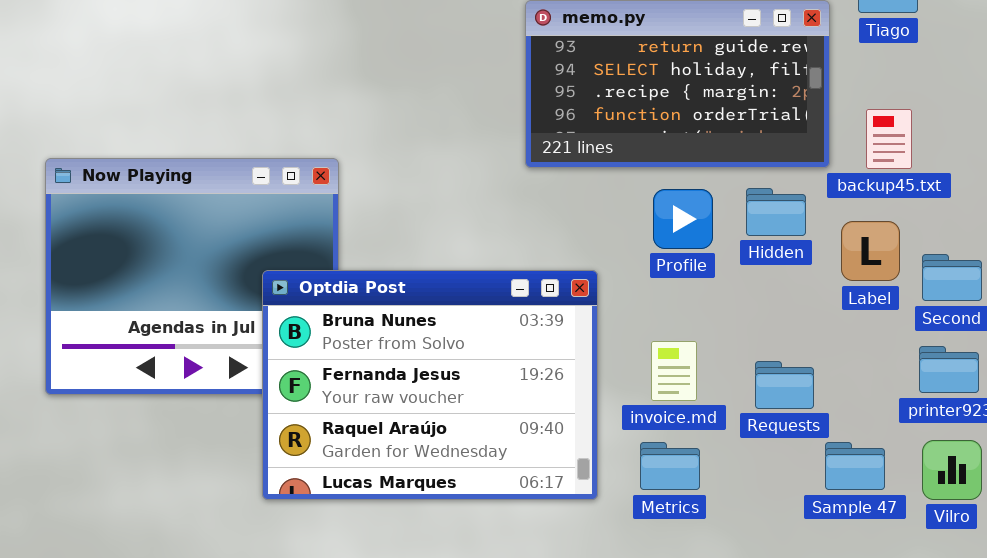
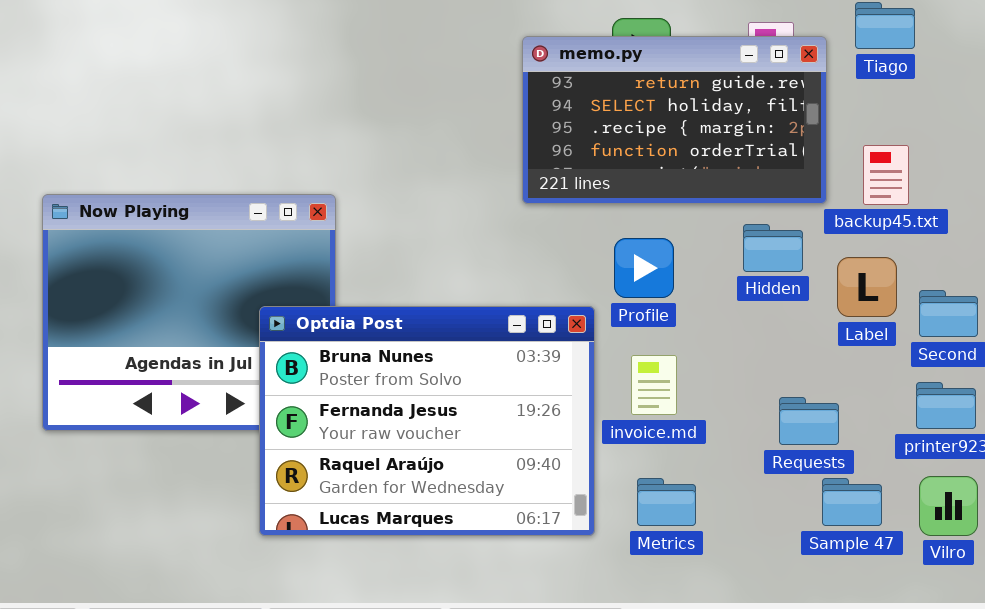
Profile: [653,189,713,249] -> [614,238,674,298], moved
invoice.md: [651,341,697,401] -> [631,355,677,415], moved
Requests: [755,361,814,409] -> [779,397,839,445], moved

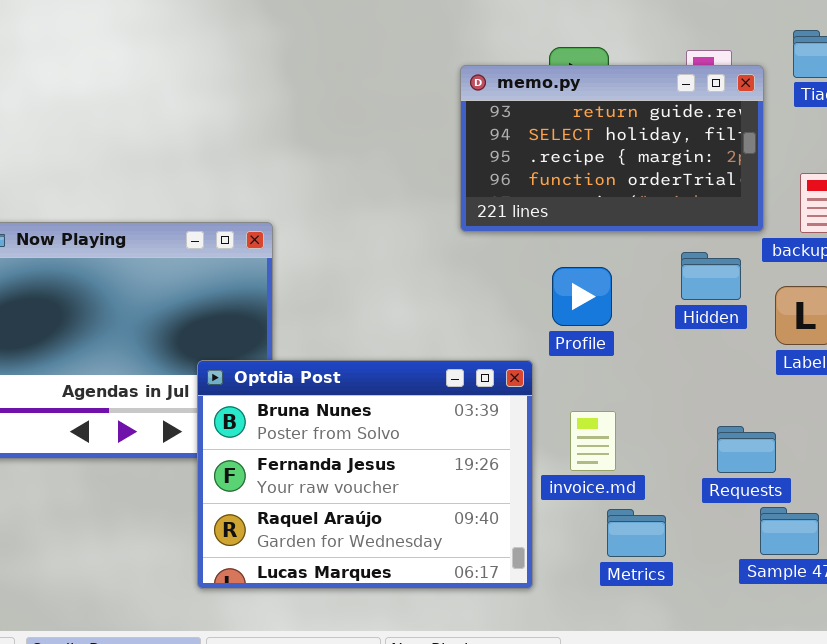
Optdia Post: [259,306,595,536] -> [197,360,533,589], moved
invoice.md: [631,355,677,415] -> [570,411,616,471], moved
Metrics: [637,478,696,526] -> [607,509,666,557], moved

